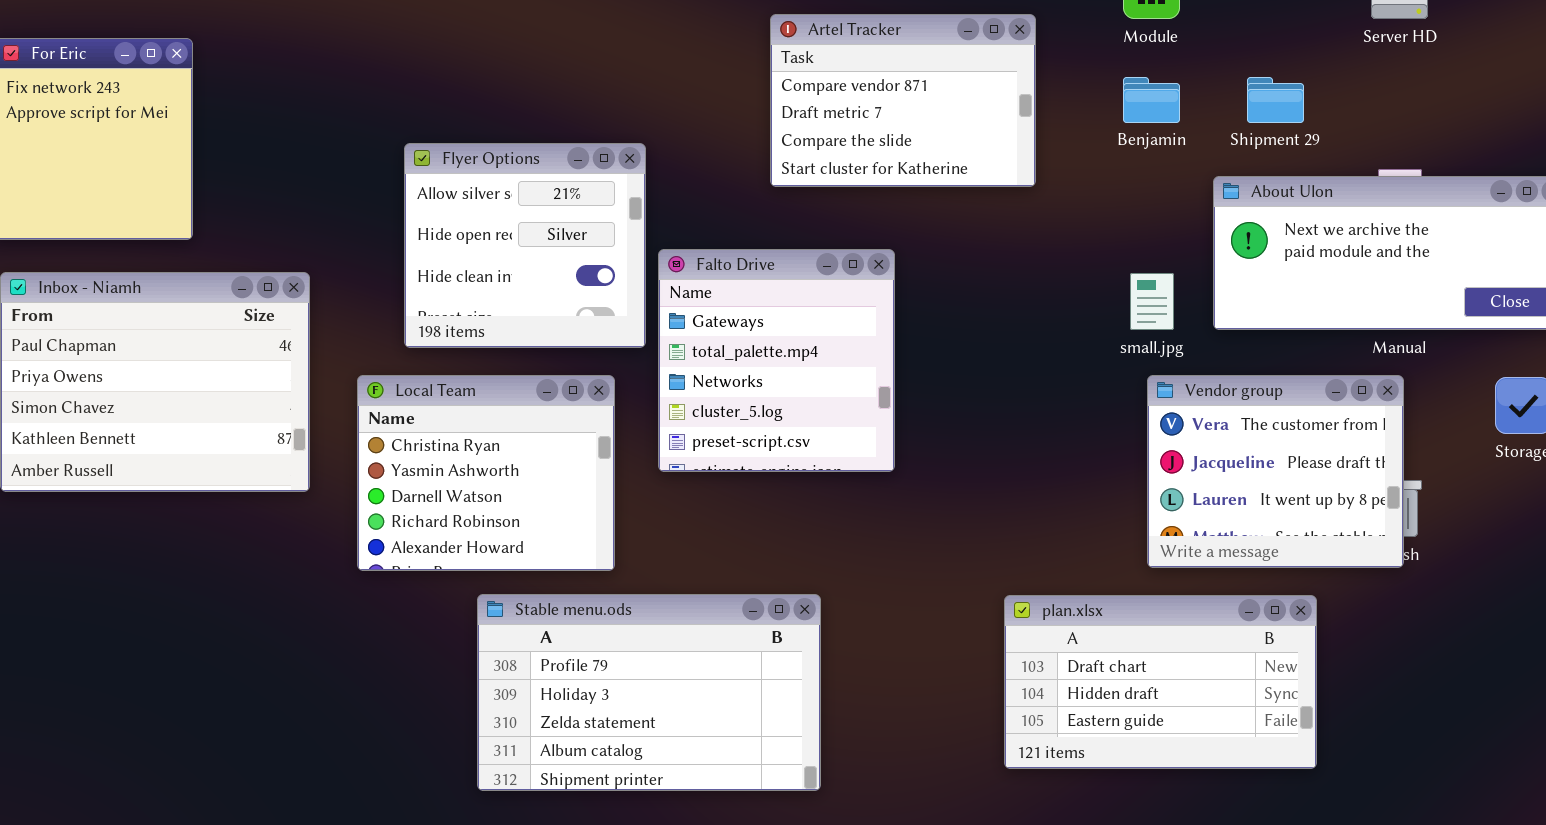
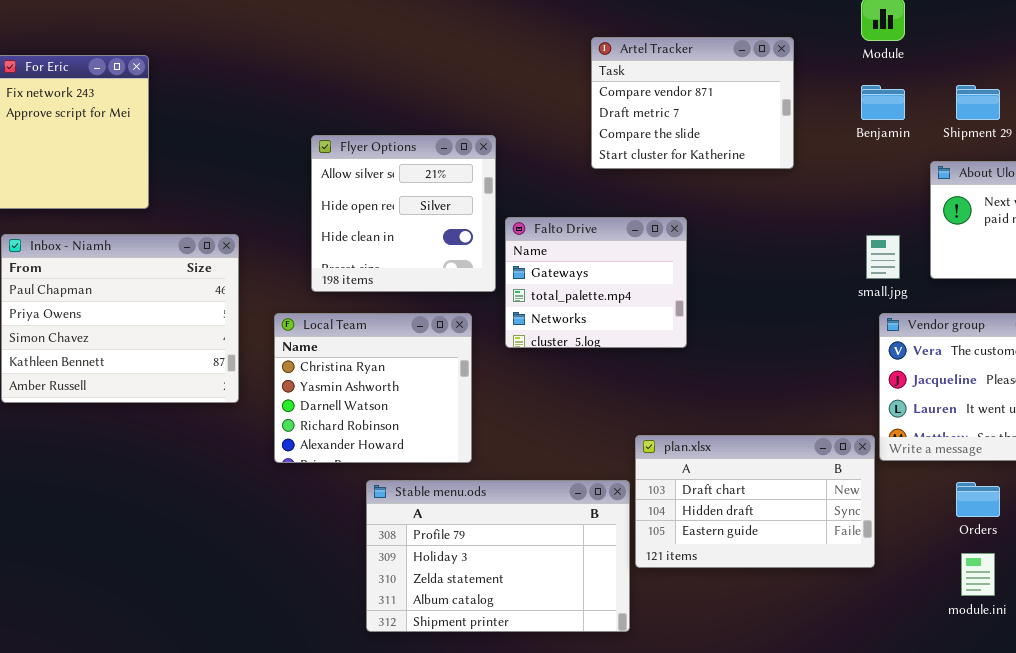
Falto Drive: [658,249,895,472] -> [505,217,687,348], resized
plan.xlsx: [1004,595,1317,769] -> [635,435,875,568], moved

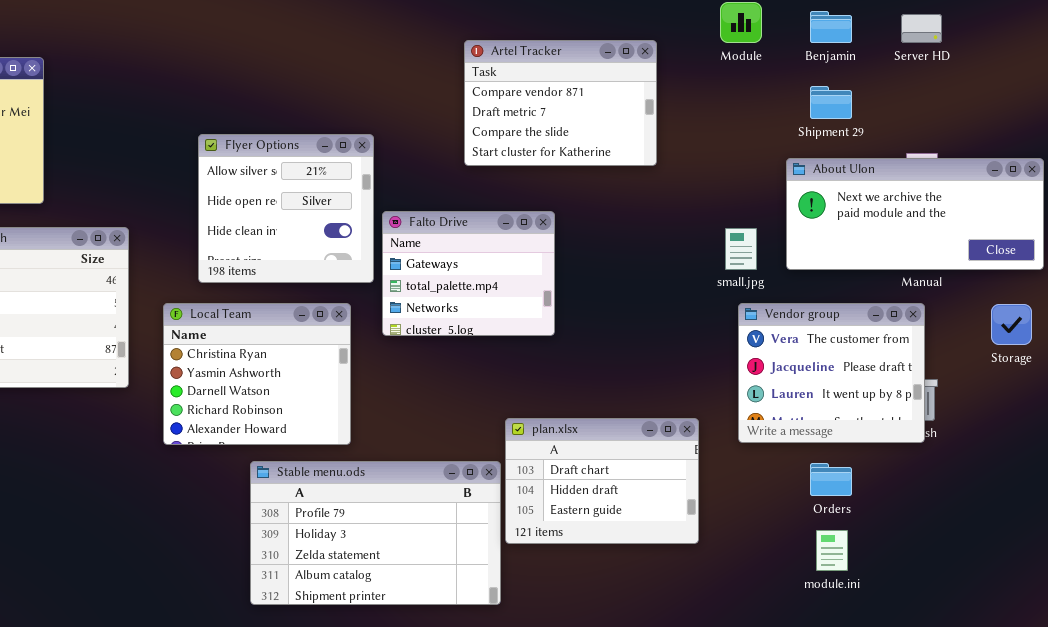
Benjamin: [861,85,905,120] -> [810,11,852,43], moved
plan.xlsx: [635,435,875,568] -> [505,418,699,544], resized

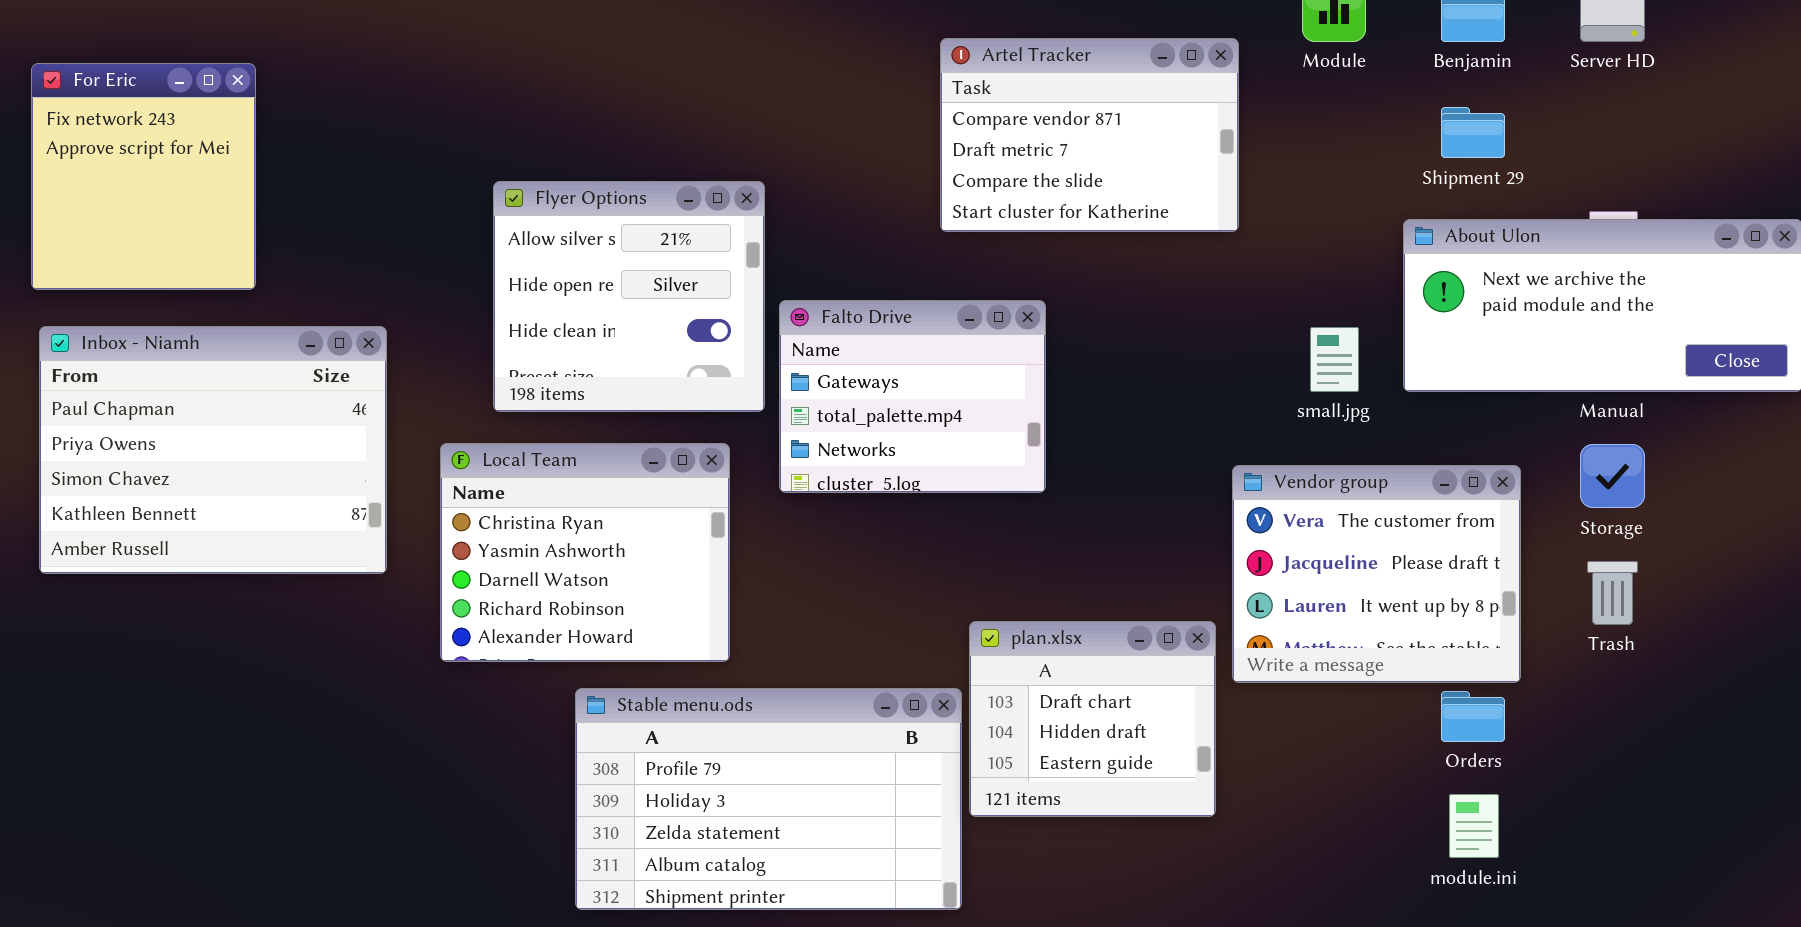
Artel Tracker: [464,40,657,166] -> [940,38,1239,232], moved
Vendor group: [738,303,925,443] -> [1232,465,1521,683], moved
Storage: [991,304,1032,345] -> [1580,444,1645,508], moved
plan.xlsx: [505,418,699,544] -> [969,621,1216,817], resized

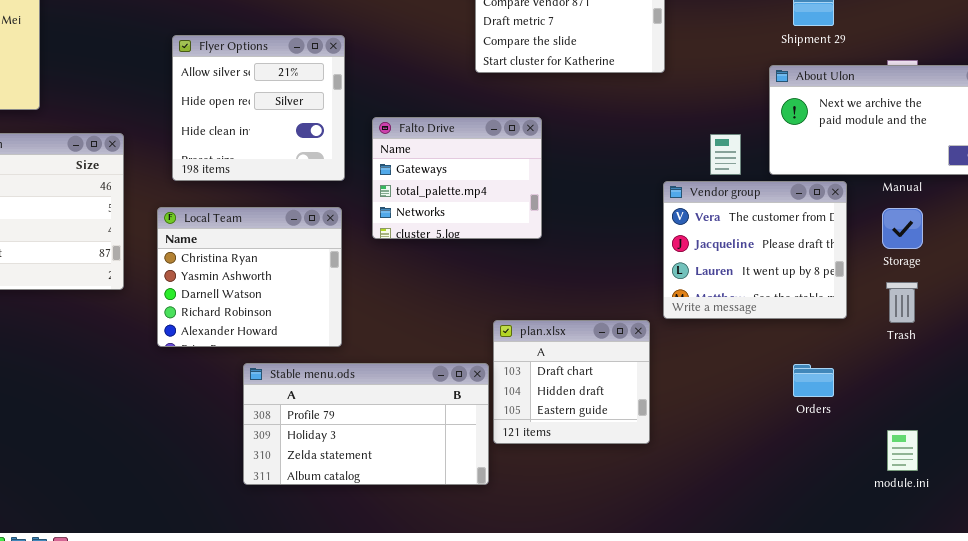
Flyer Options: [493,181,765,412] -> [172,35,345,181], moved
Vendor group: [1232,465,1521,683] -> [663,181,847,319], moved
Stable menu.ods: [575,688,962,910] -> [243,363,489,485], resized
module.ini: [1449,794,1499,858] -> [887,430,918,471], moved

